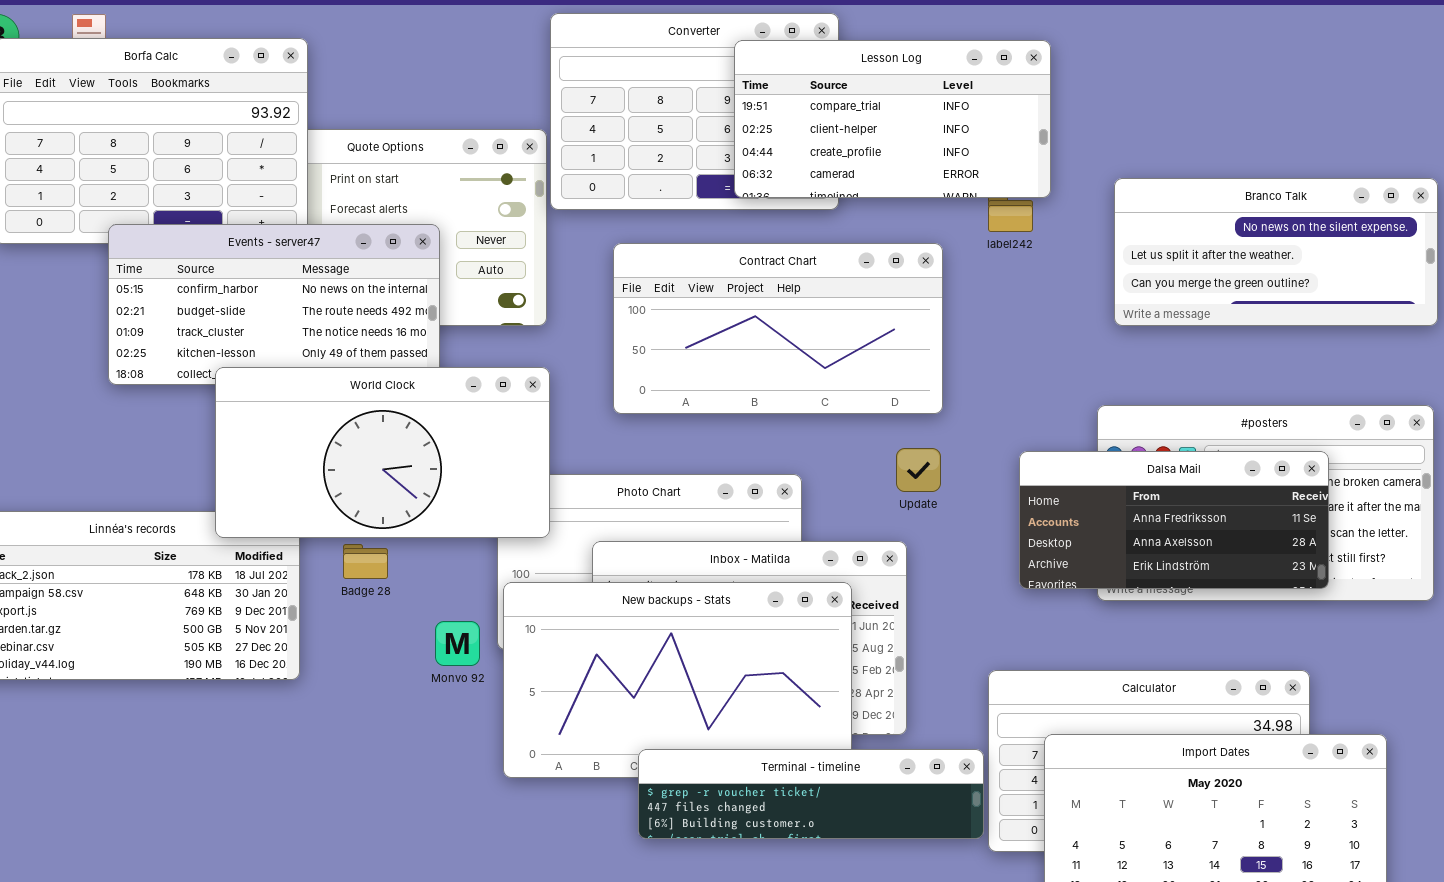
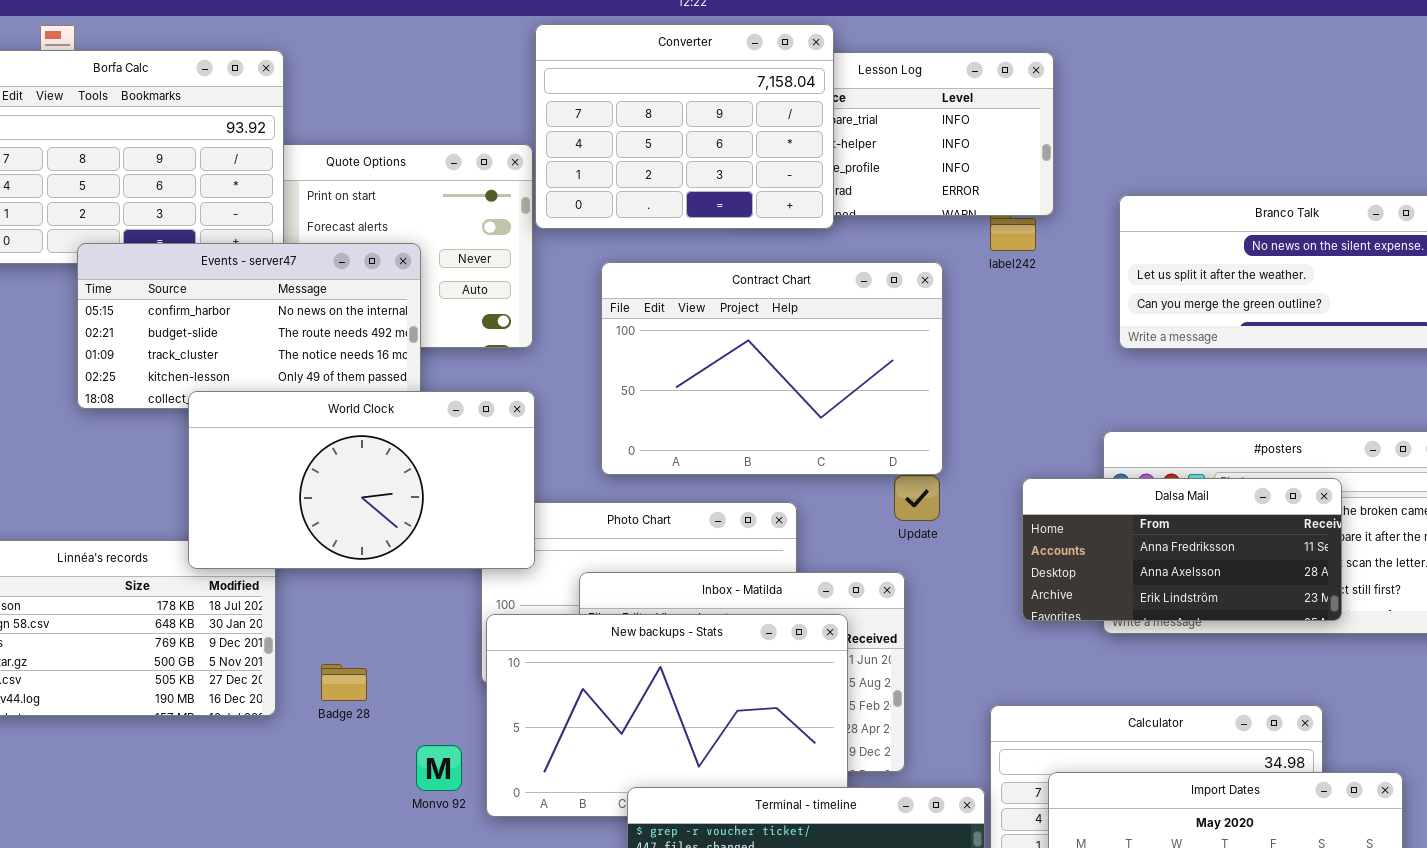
Converter: [550,13,839,210] -> [535,24,834,229], raised
Contract Chart: [613,243,943,414] -> [601,262,943,475], resized
Badge 28: [343,544,388,579] -> [321,664,367,701], moved
Monvo 92: [435,621,480,666] -> [416,745,462,791], moved

